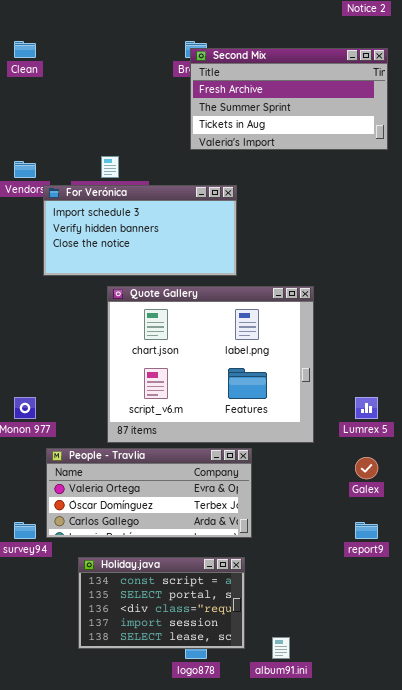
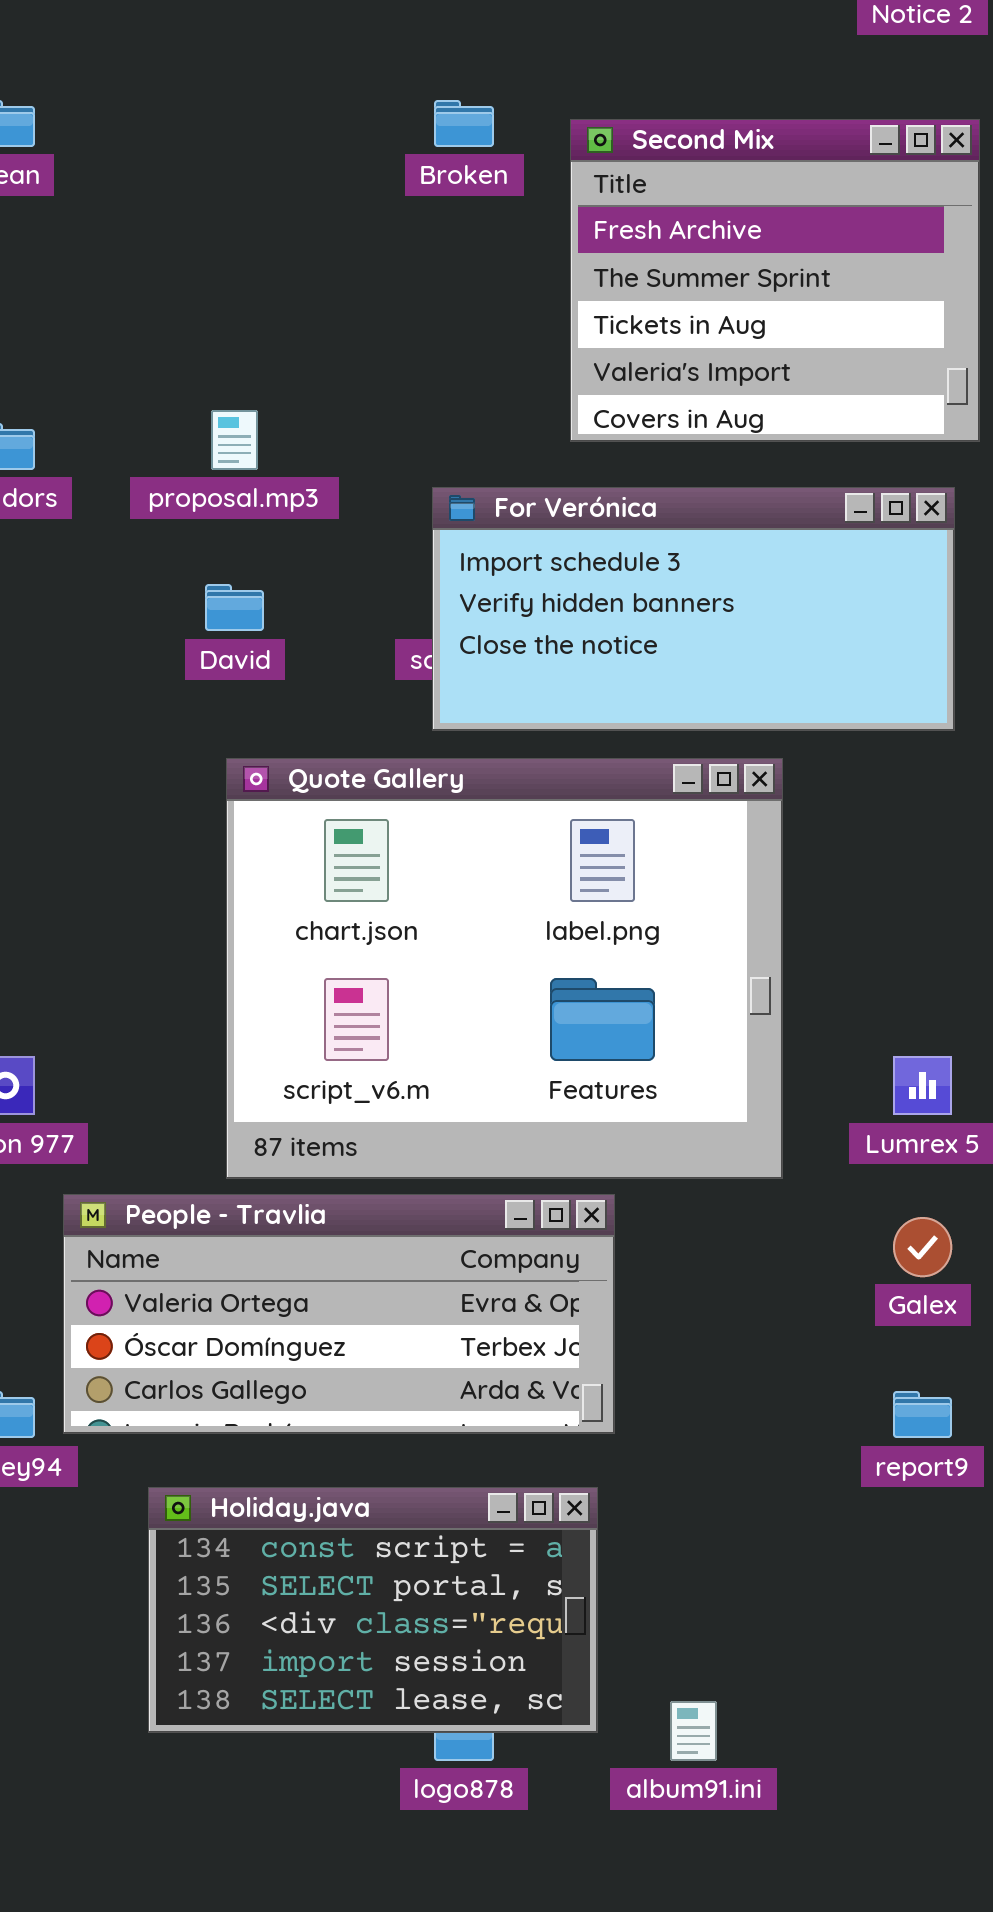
Second Mix: [190,48,388,150] -> [570,119,980,442], resized
For Verónica: [43,185,237,276] -> [432,487,955,731], moved

